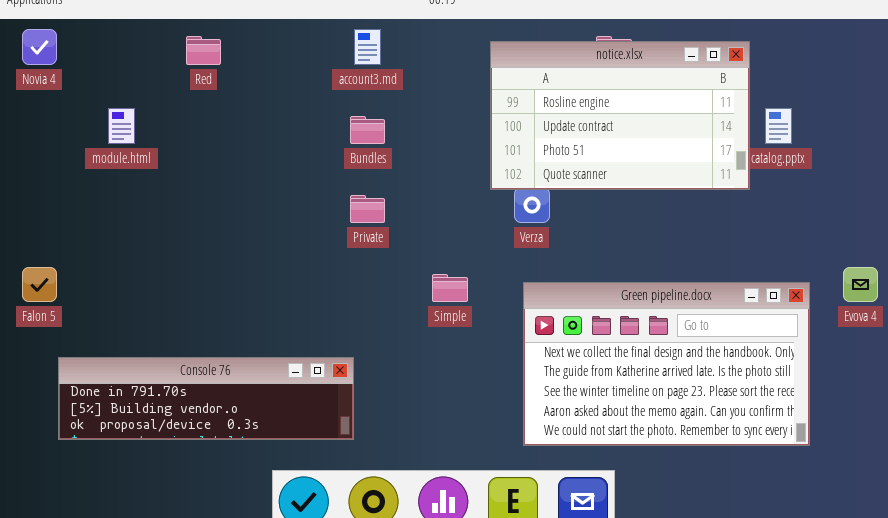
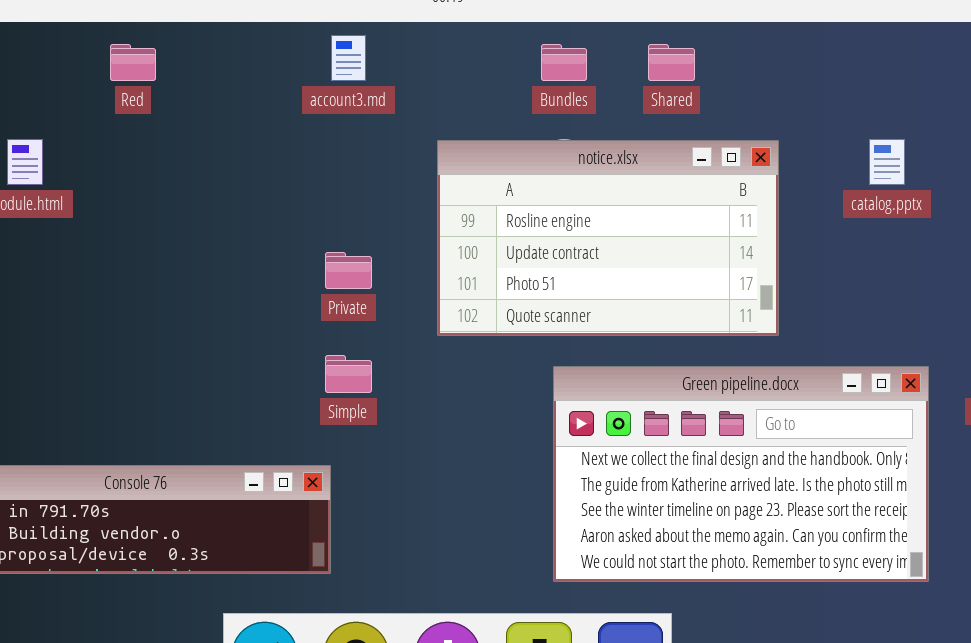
notice.xlsx: [490,41,750,190] -> [437,140,779,336], moved
Bundles: [350,116,385,144] -> [541,44,587,81], moved
Simple: [432,274,468,302] -> [325,355,372,393], moved

